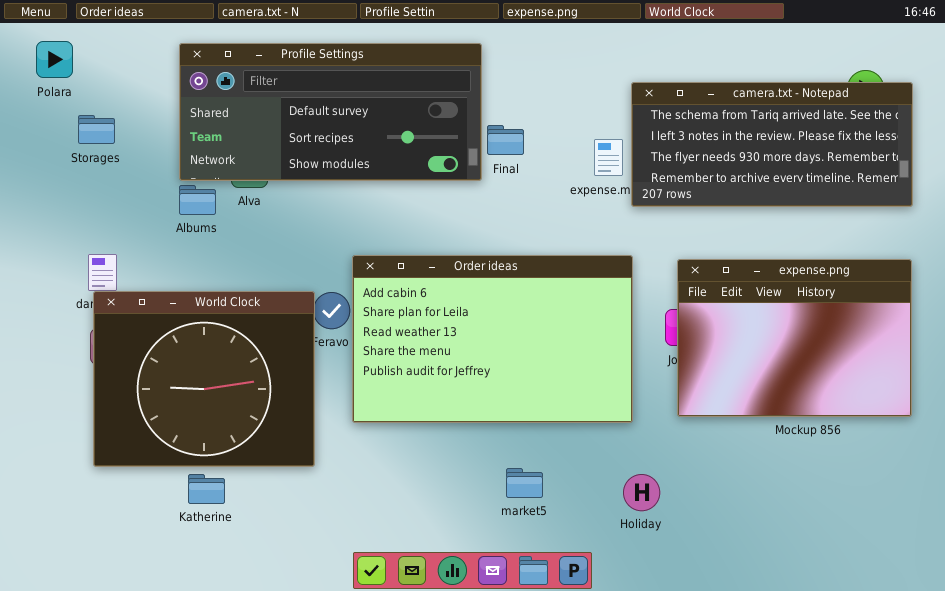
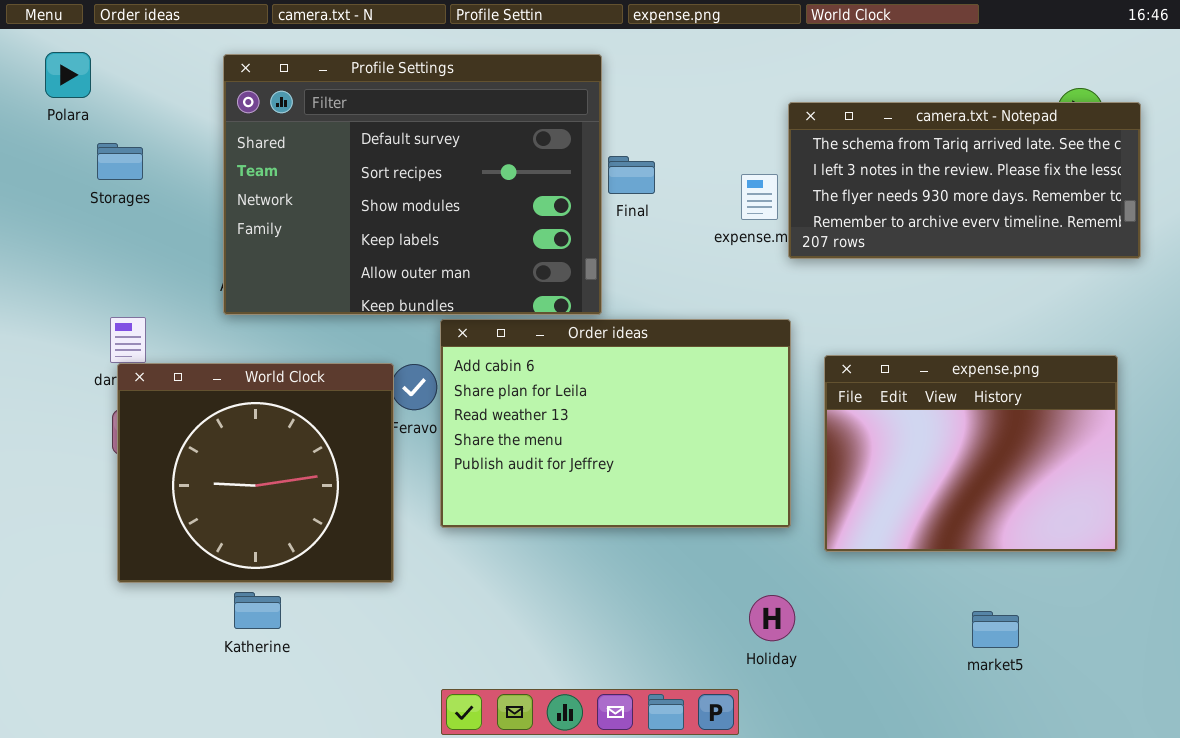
Profile Settings: [179,43,482,181] -> [223,54,602,315], resized
expense.png: [677,259,912,417] -> [824,355,1118,552], moved
market5: [506,468,543,498] -> [972,611,1019,648], moved
Holiday: [623,474,660,511] -> [749,595,795,641], moved

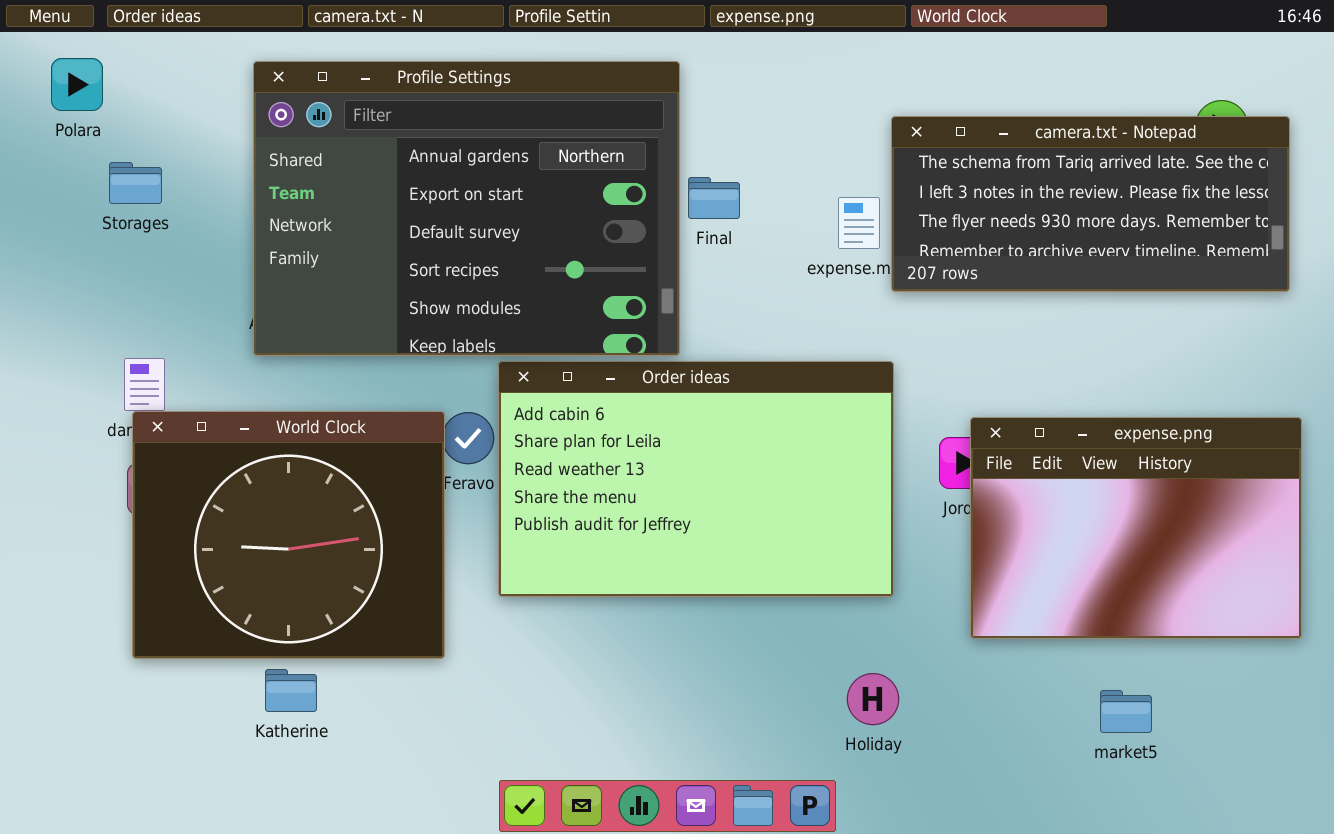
Profile Settings: [223,54,602,315] -> [253,61,680,356], scrolled up 2 rows
expense.png: [824,355,1118,552] -> [970,417,1302,639], moved

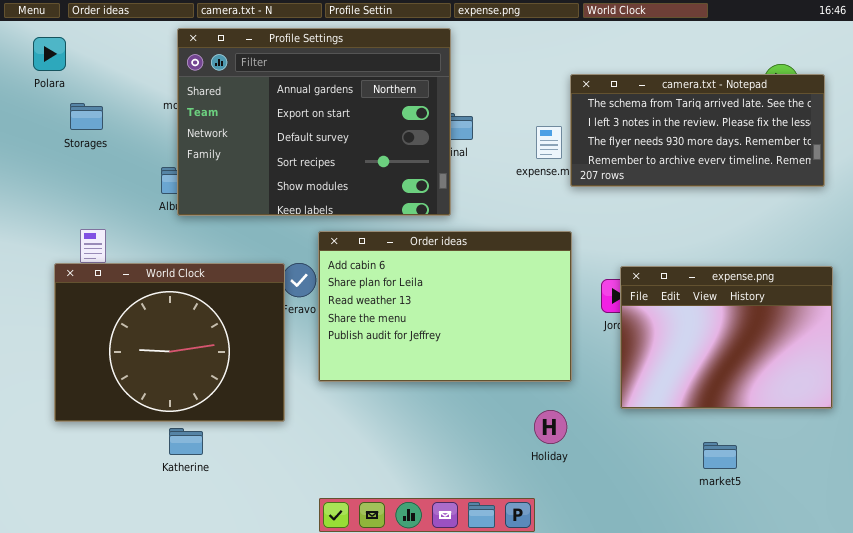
Profile Settings: [253,61,680,356] -> [177,28,451,216], moved
World Clock: [132,411,445,659] -> [54,263,285,422], resized
Holiday: [847,673,899,725] -> [534,410,567,444], moved

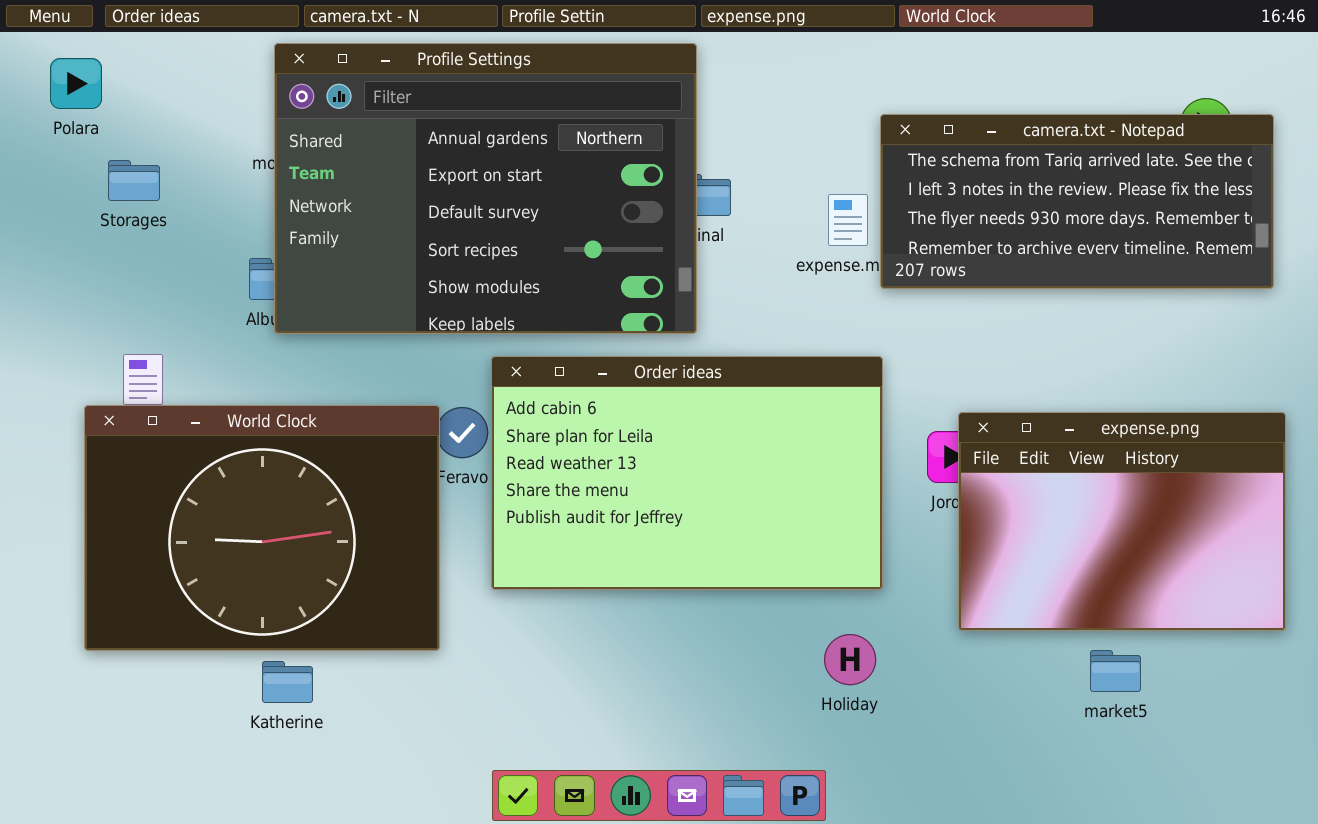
market5: [703,442,737,469] -> [1090,650,1141,692], moved

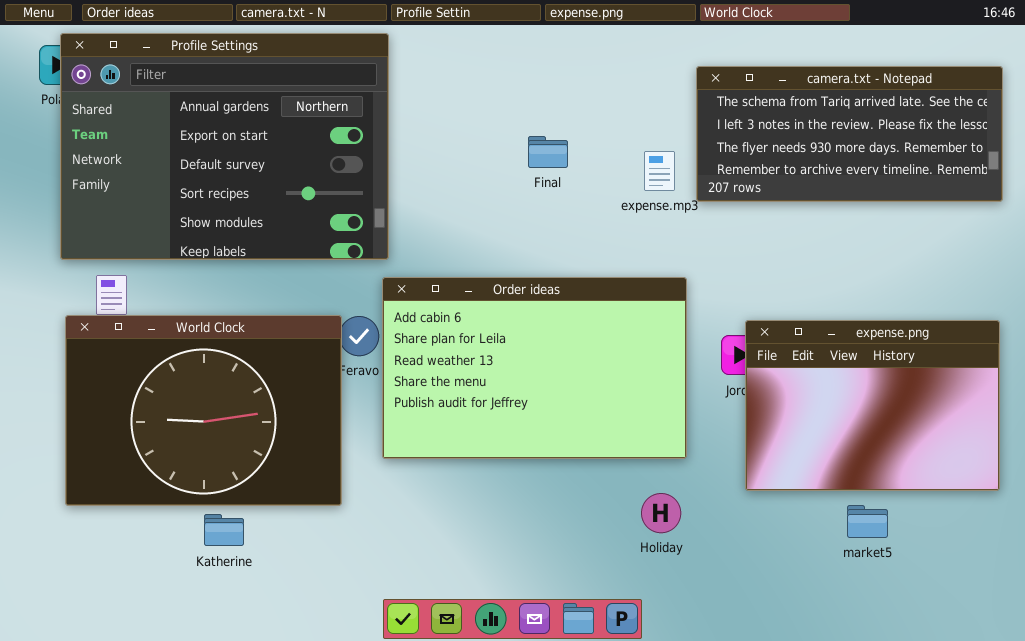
Profile Settings: [274,43,697,334] -> [60,33,389,260], moved
camera.txt - Notepad: [880,114,1274,289] -> [696,66,1003,202], moved

